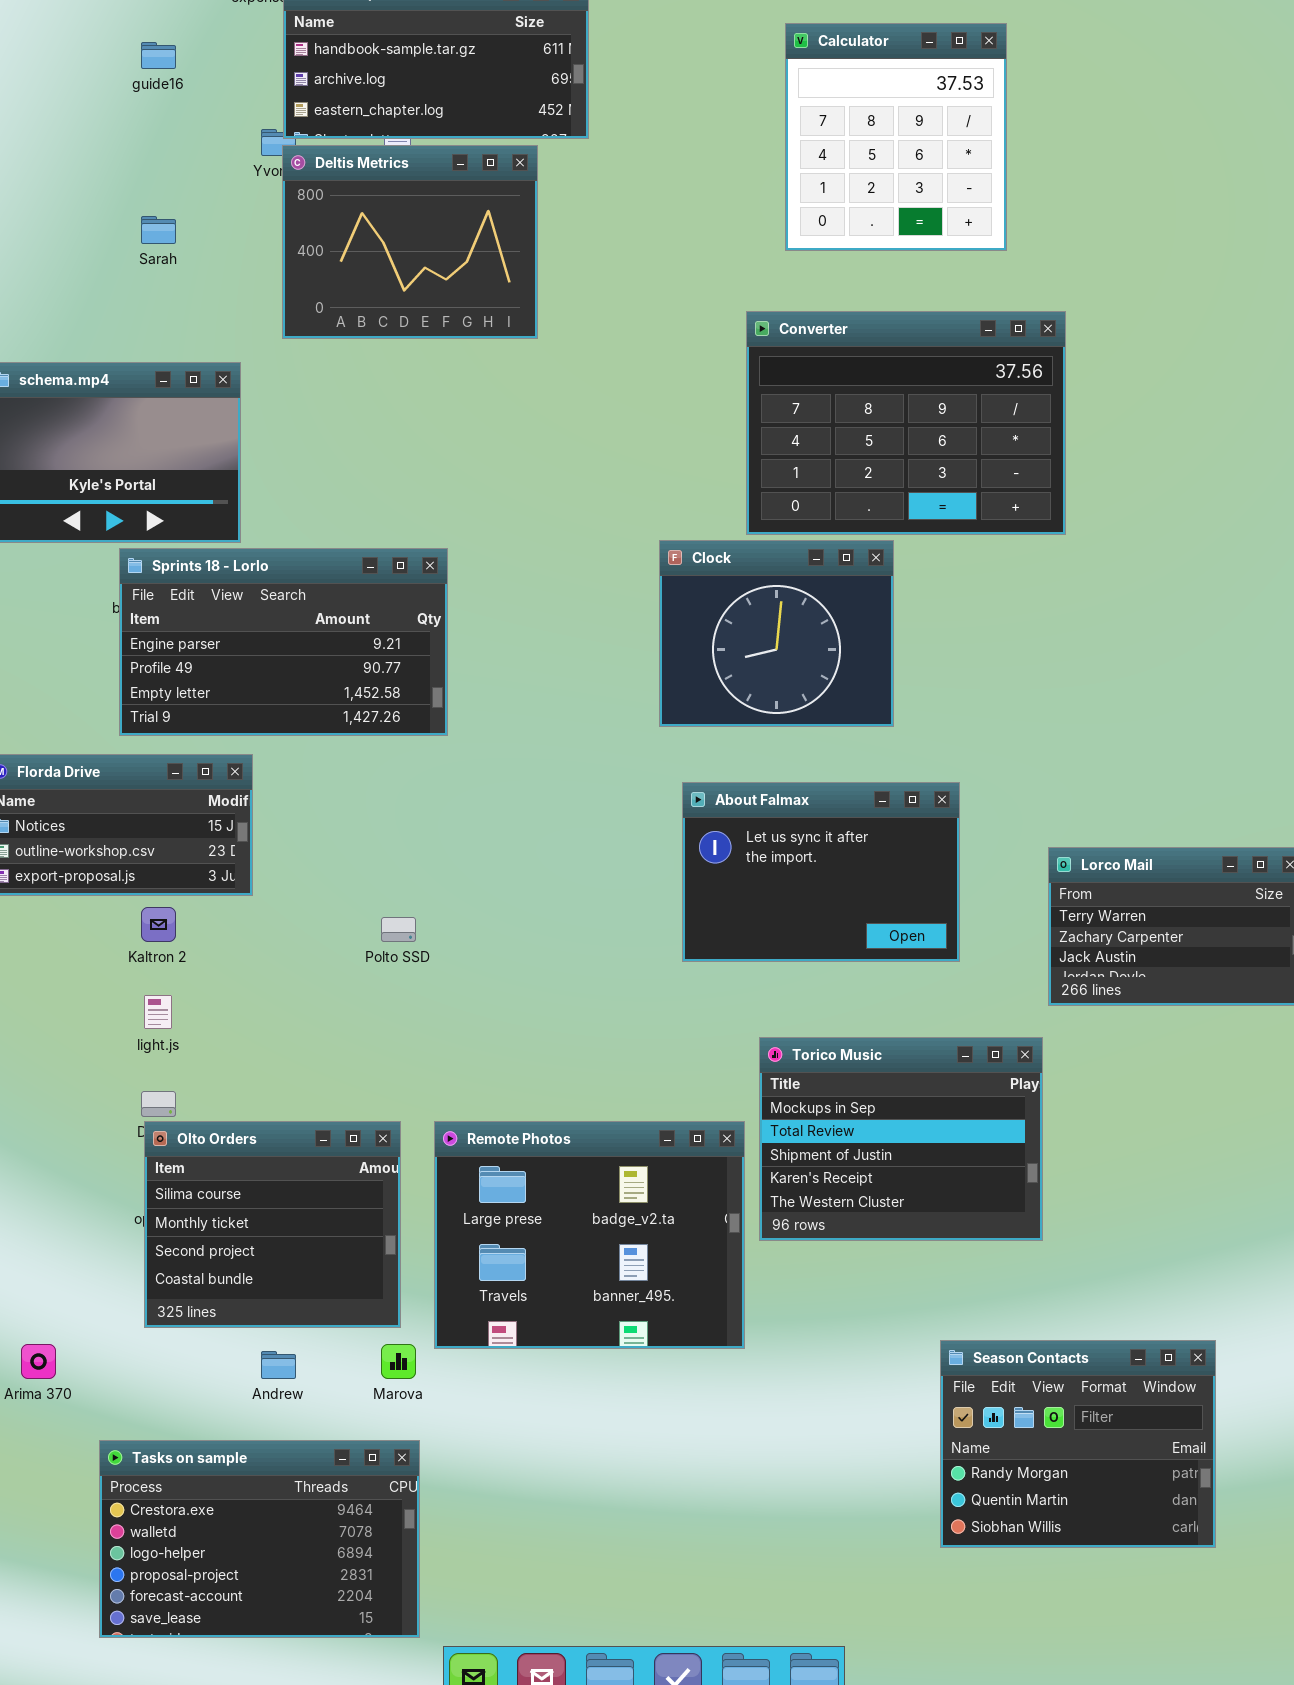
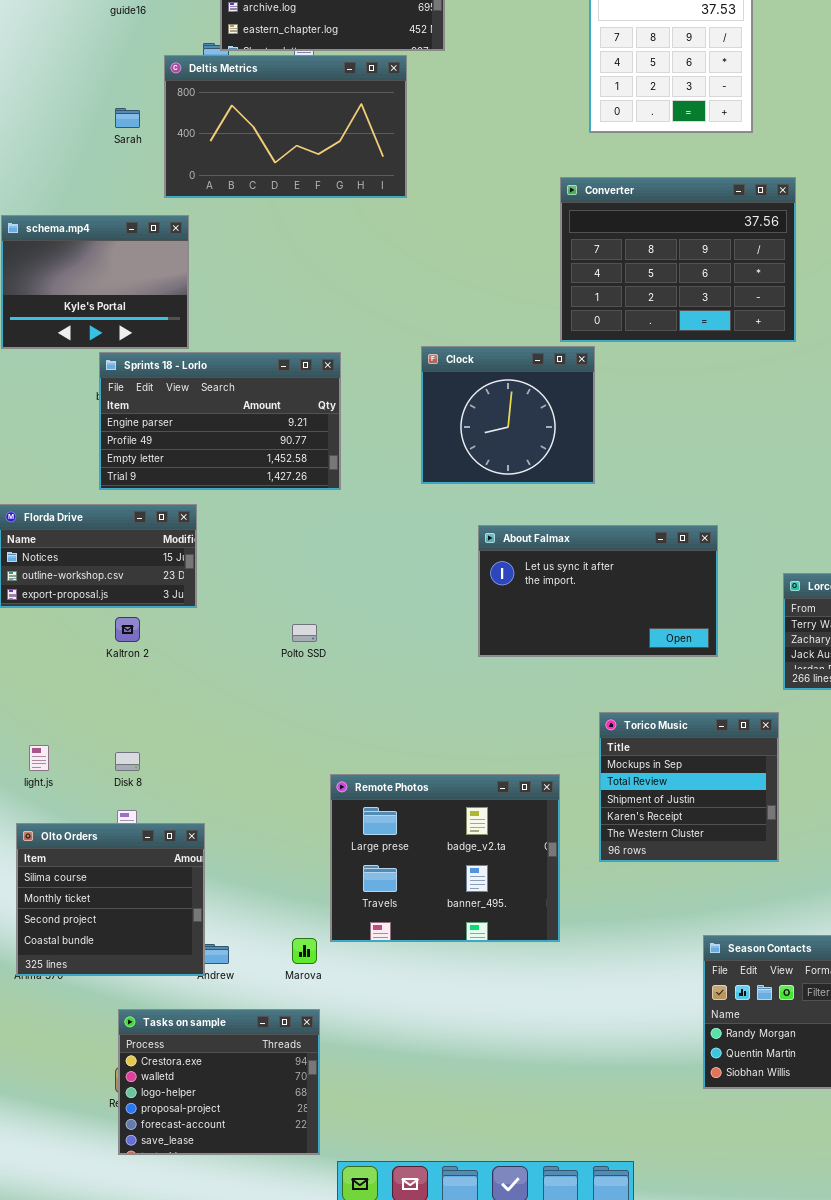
Deltis Metrics: [282,145,538,339] -> [164,55,407,198], resized
Clock: [659,540,894,727] -> [421,346,595,484], moved
About Falmax: [682,782,960,962] -> [478,525,718,657], resized
light.js: [144,995,172,1029] -> [29,745,49,771], moved
Torico Music: [759,1037,1043,1241] -> [599,712,779,862], resized
Olto Orders: [144,1121,401,1328] -> [16,823,205,976], moved
Tasks on sample: [99,1440,420,1638] -> [118,1009,320,1155], resized

